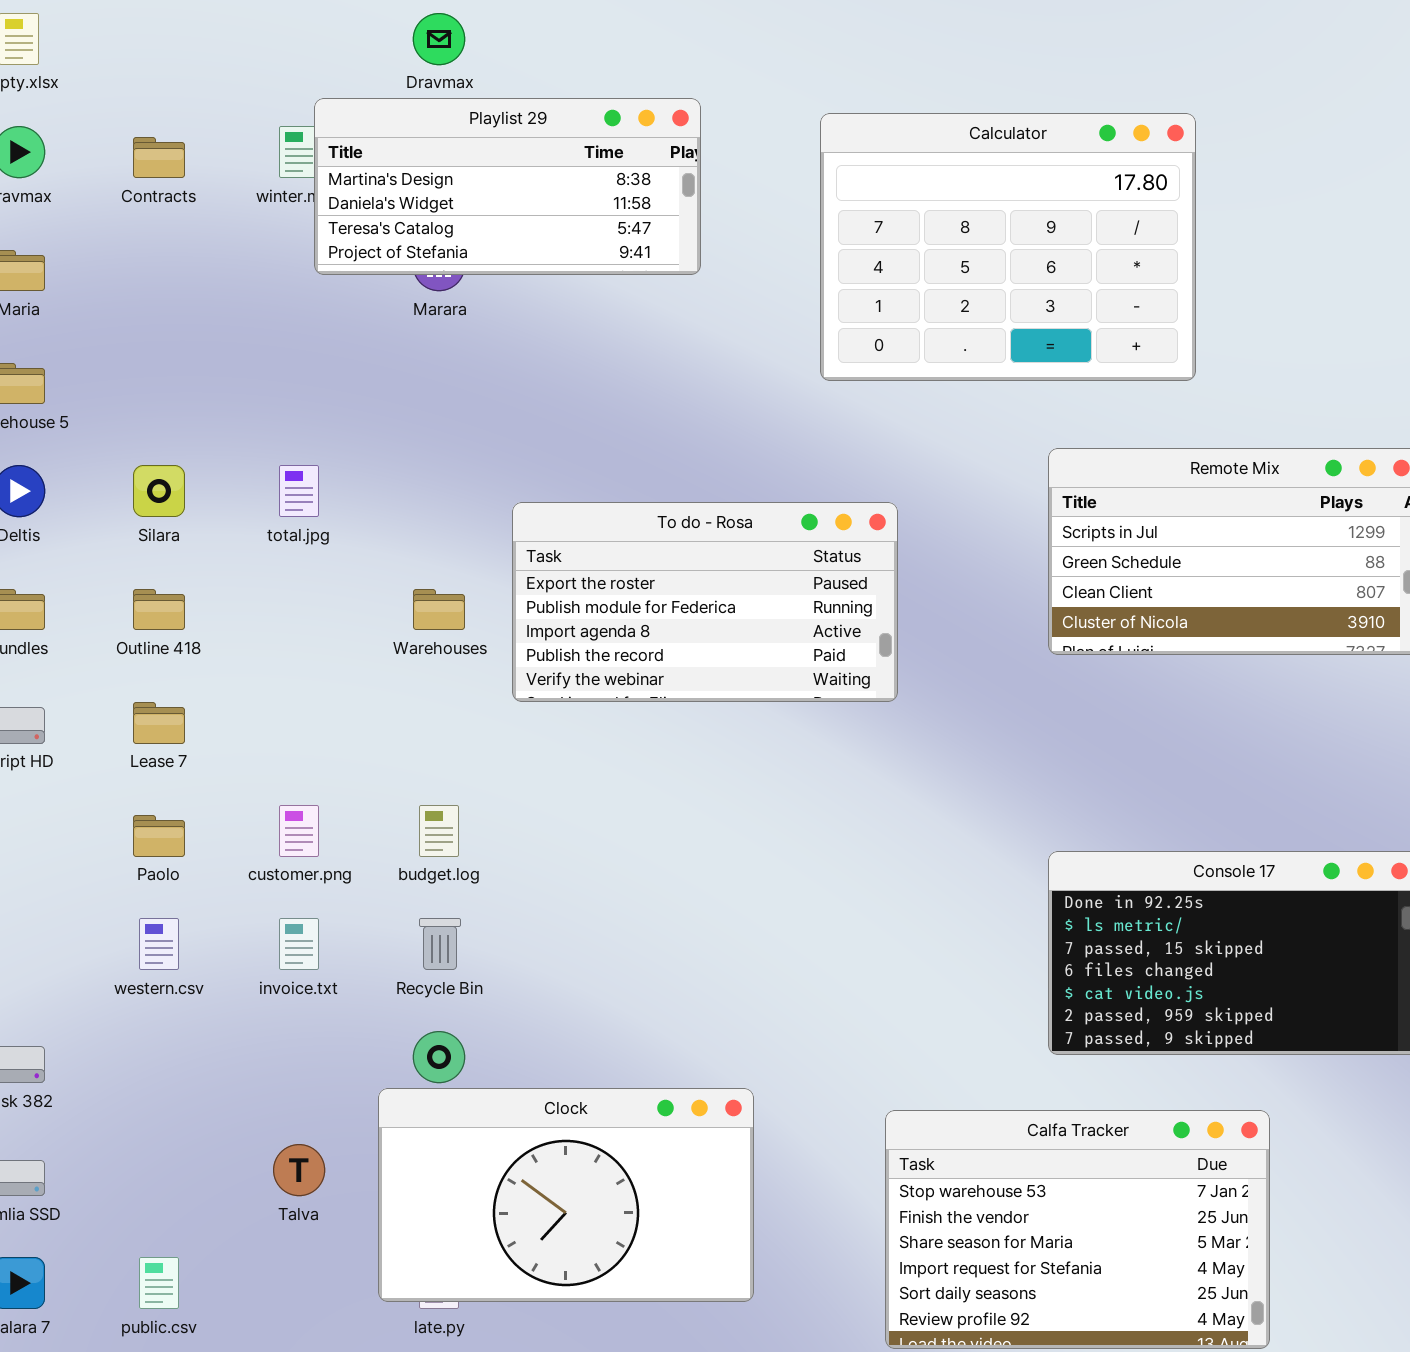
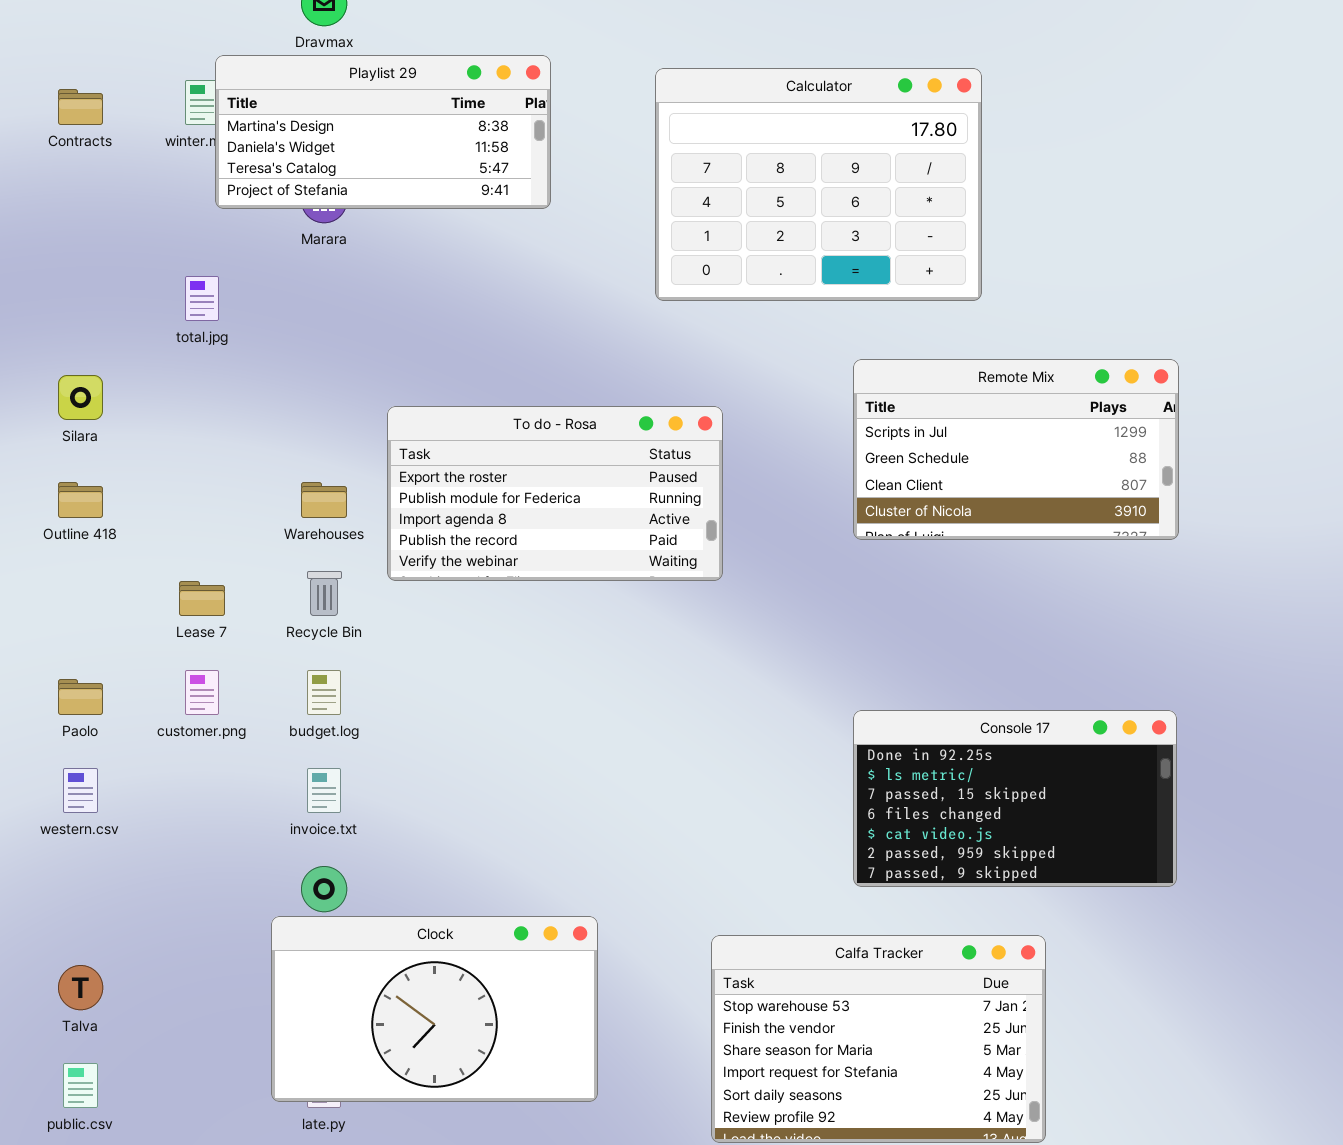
total.jpg: [279,465,319,517] -> [185,276,219,321], moved
Lease 7: [133,702,185,744] -> [179,581,225,616], moved
invoice.txt: [279,918,319,970] -> [307,768,341,813], moved
Recycle Bin: [419,918,461,970] -> [307,571,342,616], moved
Talva: [273,1144,325,1196] -> [58,965,103,1010], moved

